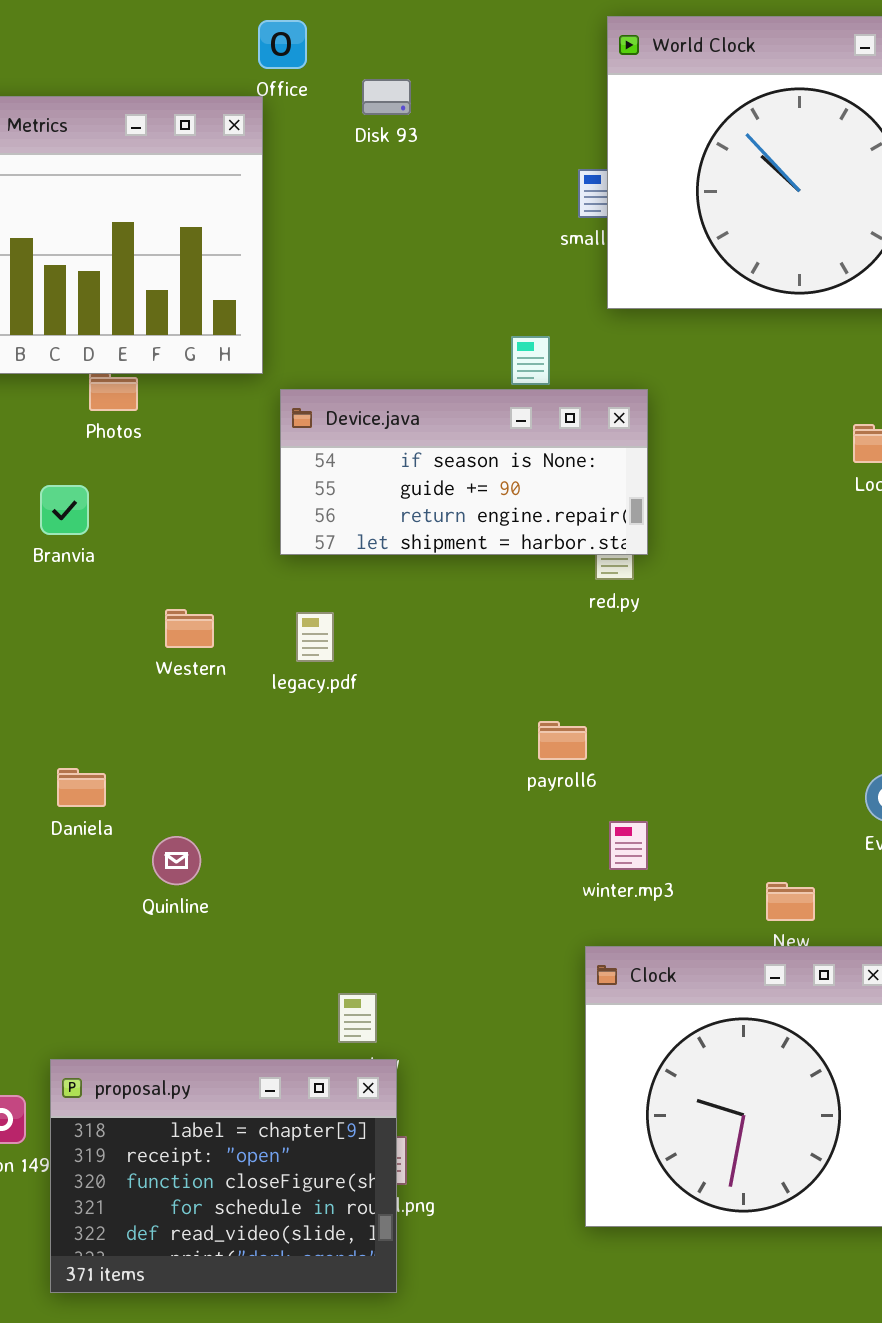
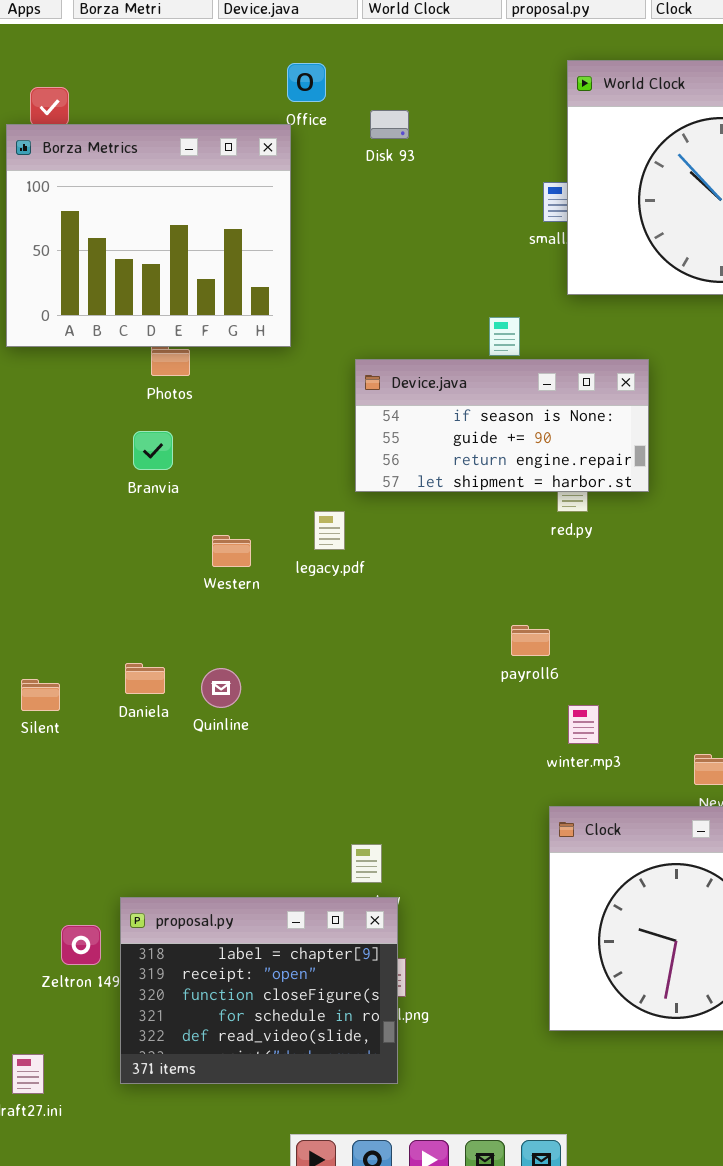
Device.java: [280,389,648,555] -> [355,359,649,492], moved
Branvia: [40,485,89,535] -> [133,431,173,470], moved
legacy.pdf: [296,612,334,662] -> [314,511,345,550], moved
Quinline: [152,836,201,885] -> [201,668,241,708], moved

